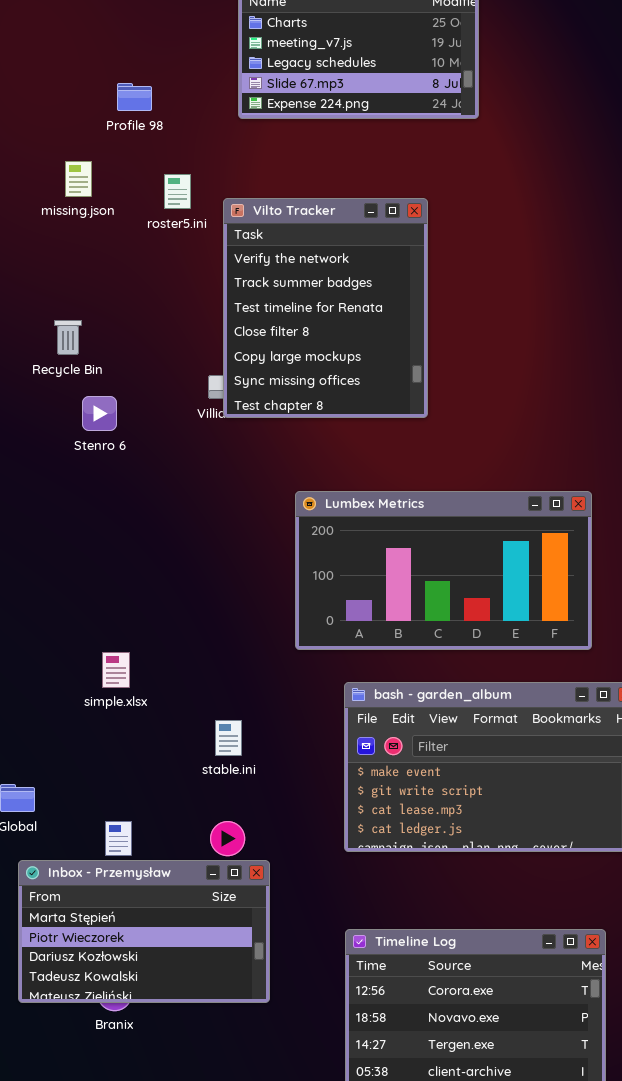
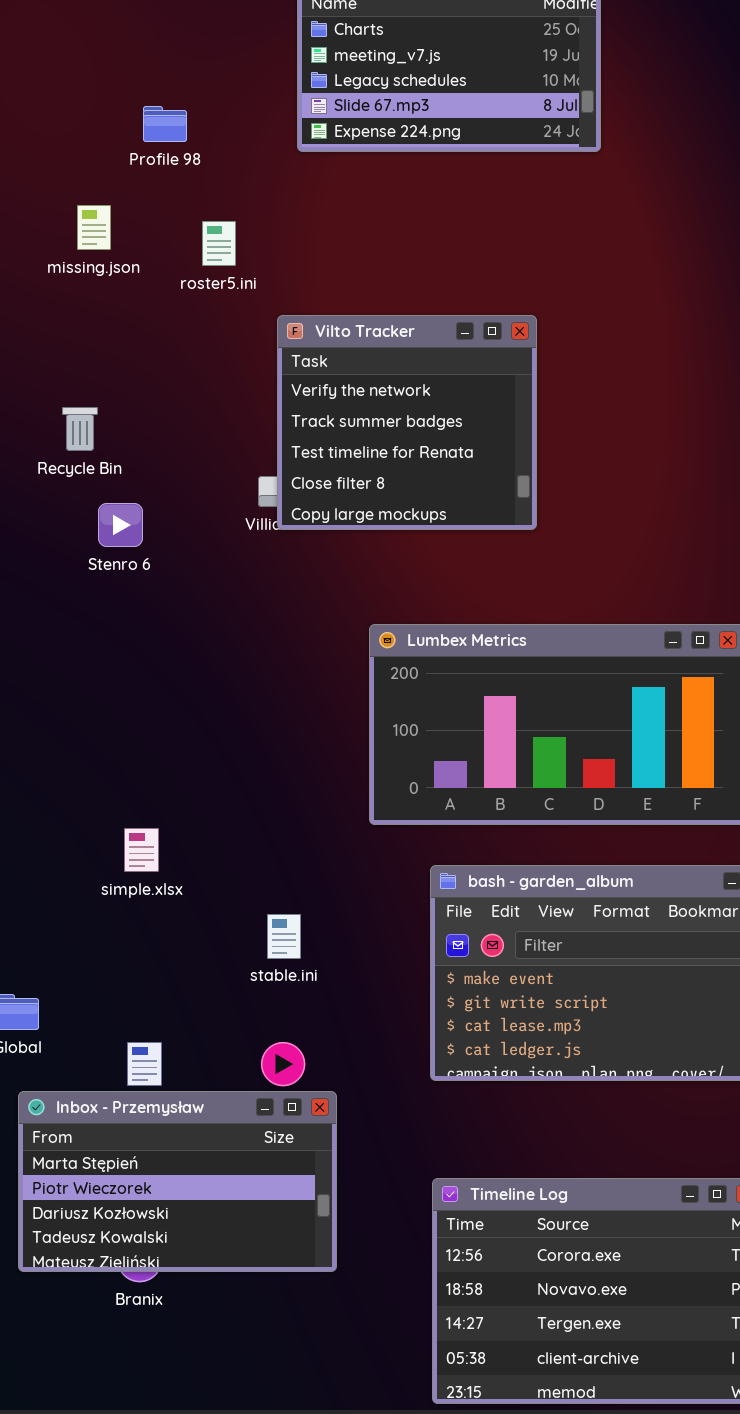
Vilto Tracker: [223,198,428,418] -> [277,315,537,530], resized

